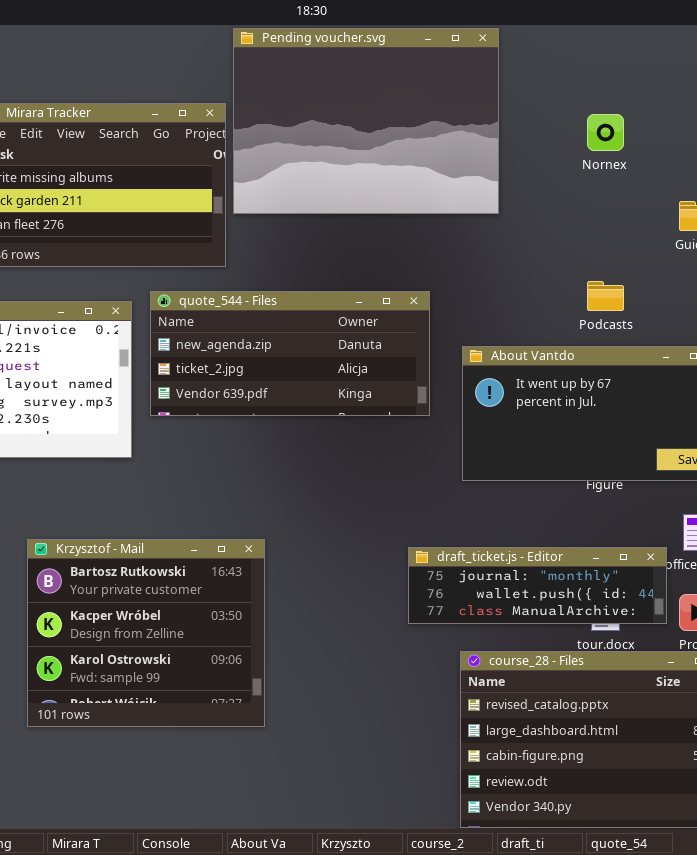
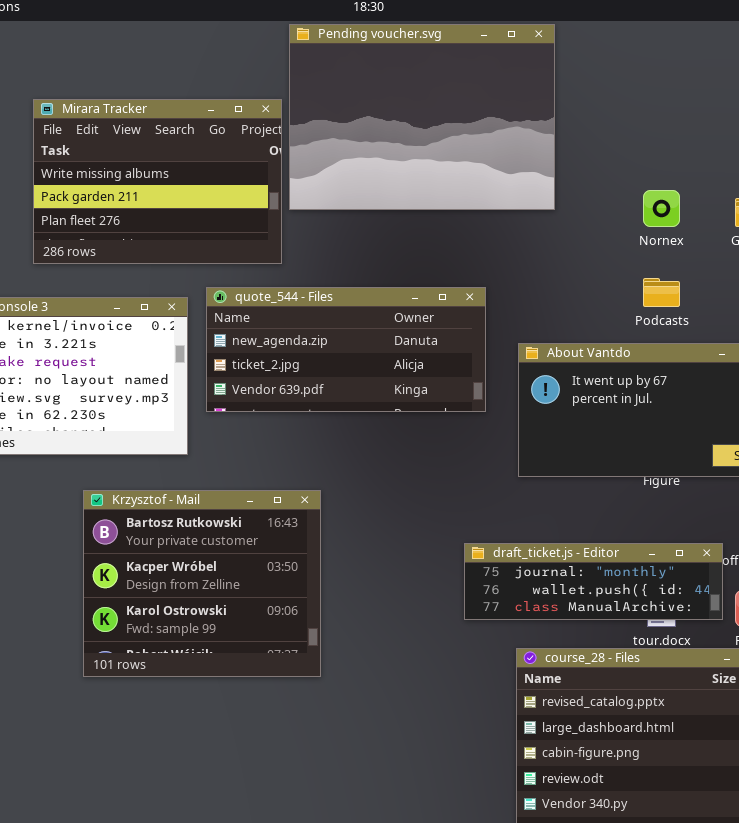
Nornex: [587,114,624,151] -> [643,190,680,227], moved
Krzysztof - Mail: [27,539,265,727] -> [83,490,321,677], moved

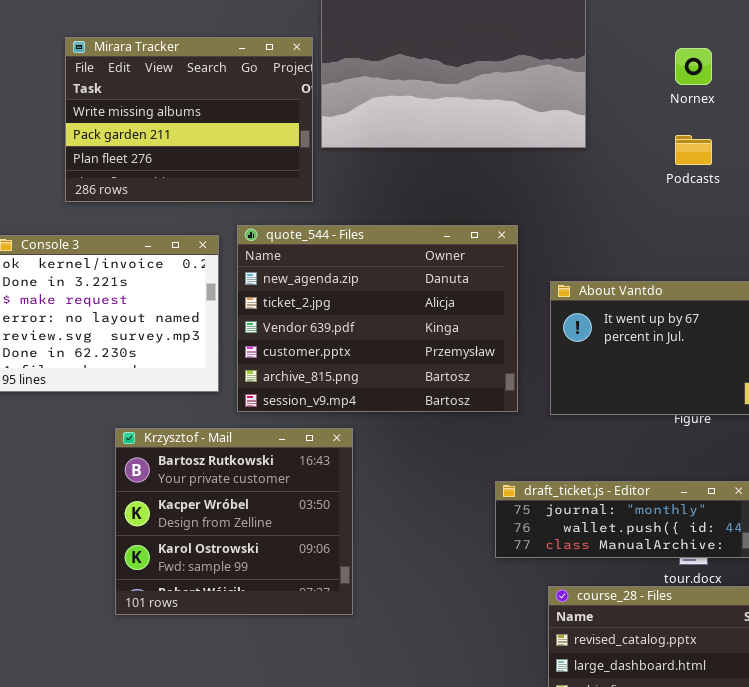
Nornex: [643,190,680,227] -> [675,48,712,85], moved
Podcasts: [643,278,680,307] -> [675,135,712,165], moved
quote_544 - Files: [206,287,486,412] -> [237,225,518,412], resized

